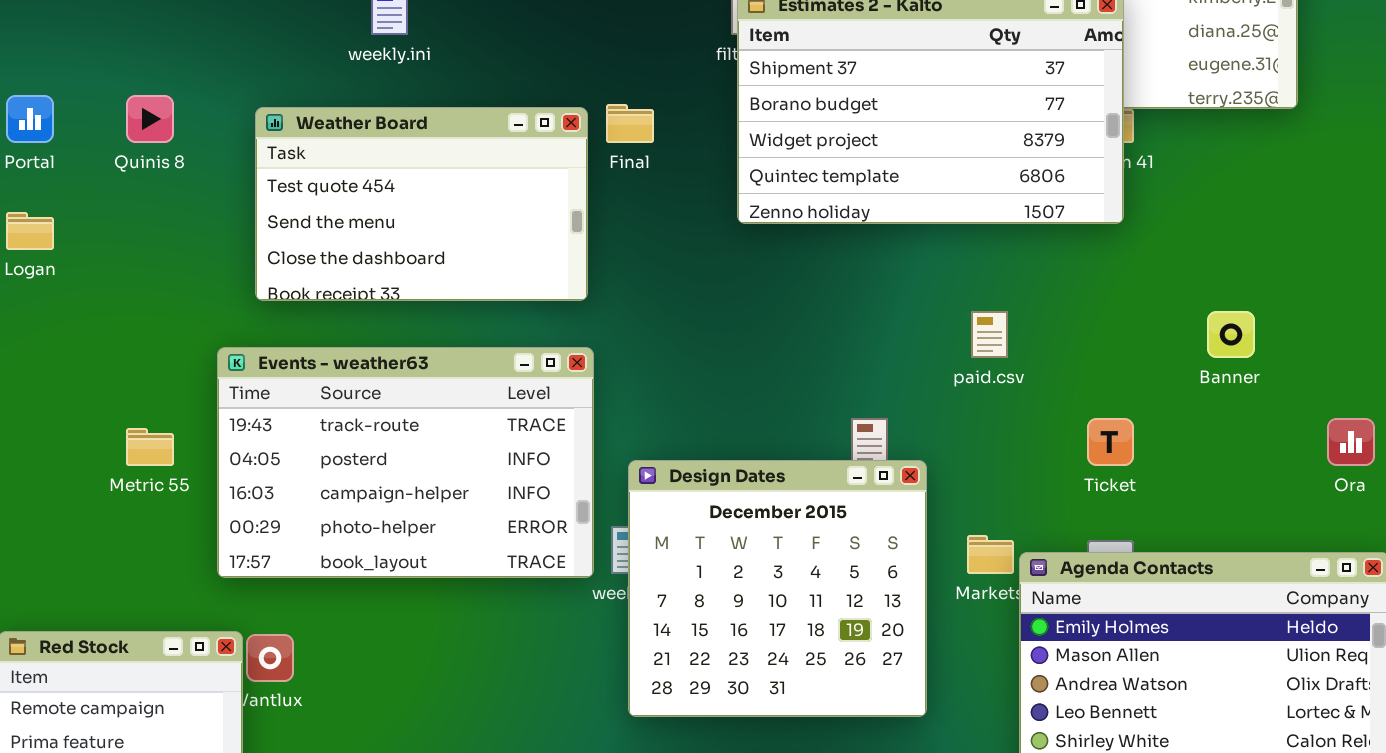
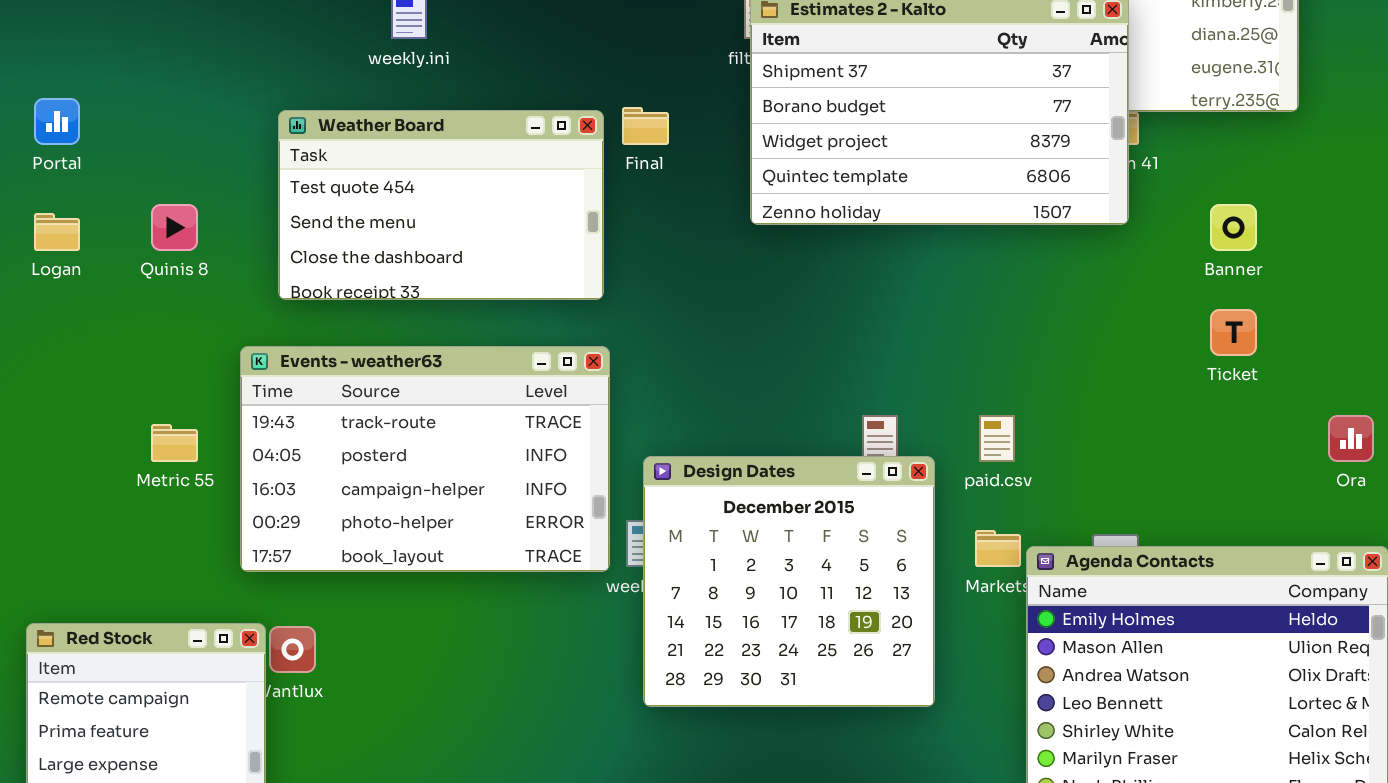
Quinis 8: [126,95,174,143] -> [151,204,198,251], moved
paid.csv: [971,311,1008,358] -> [979,415,1015,462], moved
Banner: [1207,311,1255,358] -> [1210,204,1257,251], moved
Ticket: [1087,418,1134,466] -> [1210,309,1257,356], moved

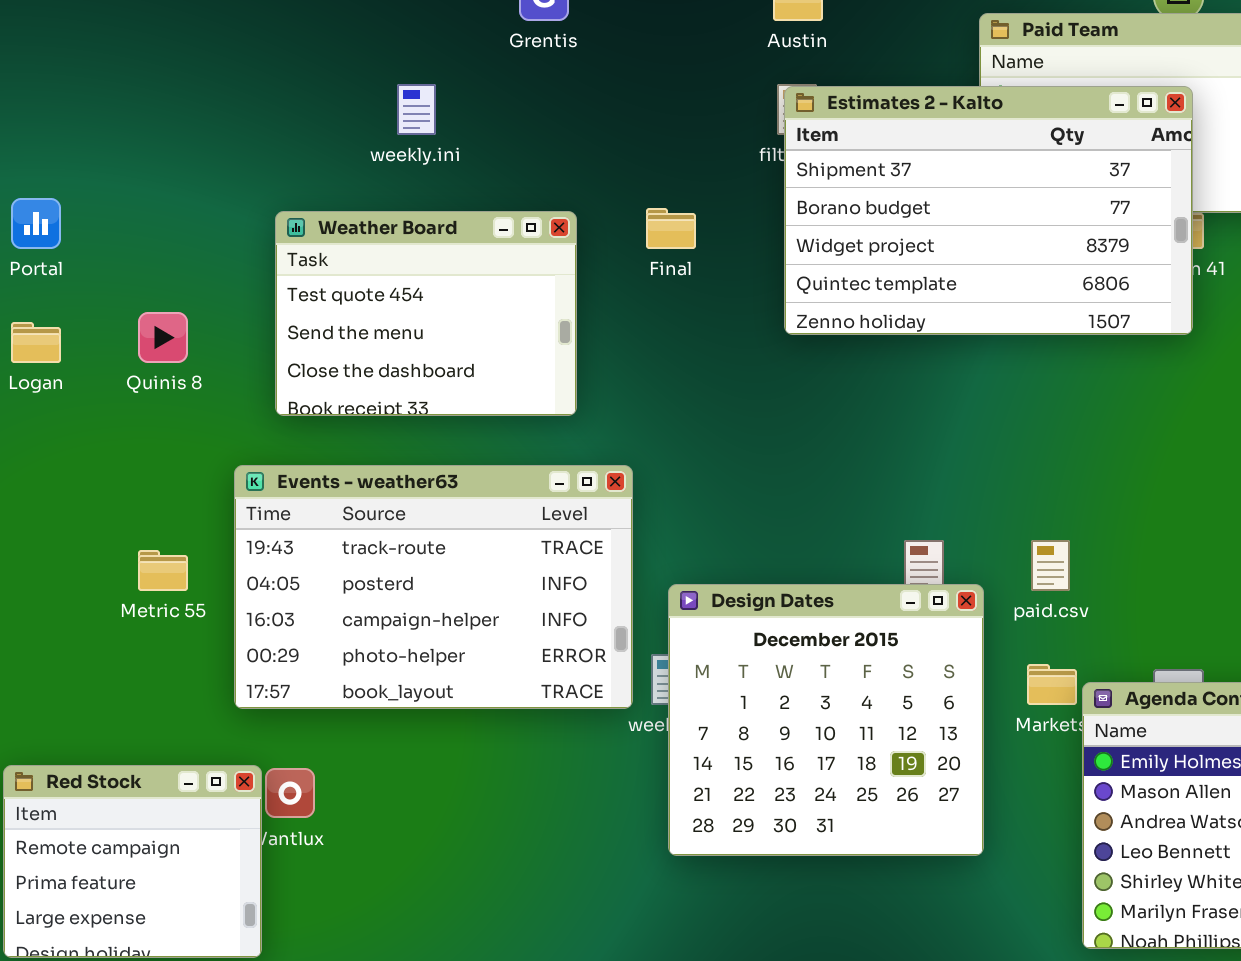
Weather Board: [278,110,604,300] -> [275,211,577,416], resized

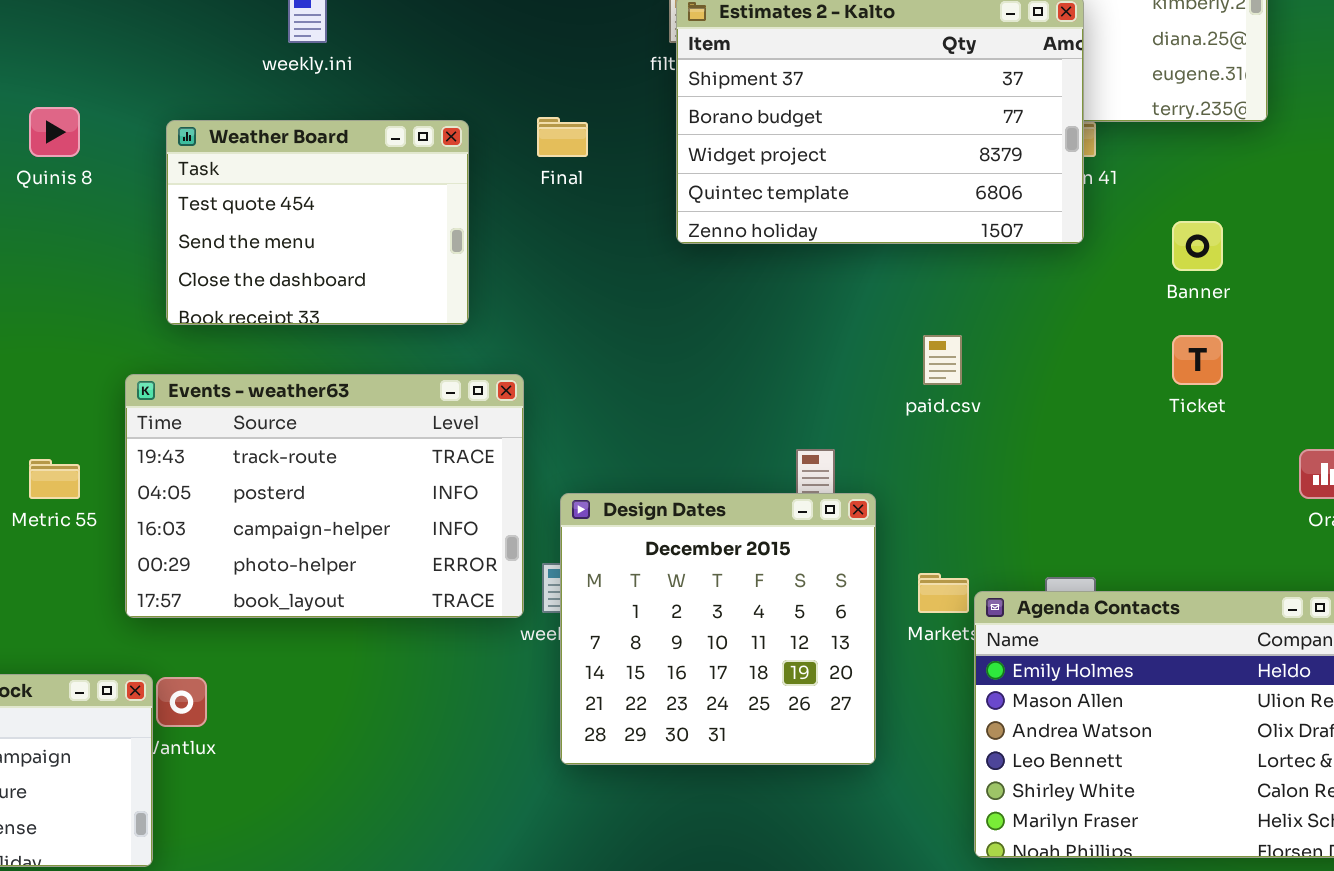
Quinis 8: [138,312,188,363] -> [29,107,80,157], moved
paid.csv: [1031,540,1070,591] -> [923,335,962,385], moved

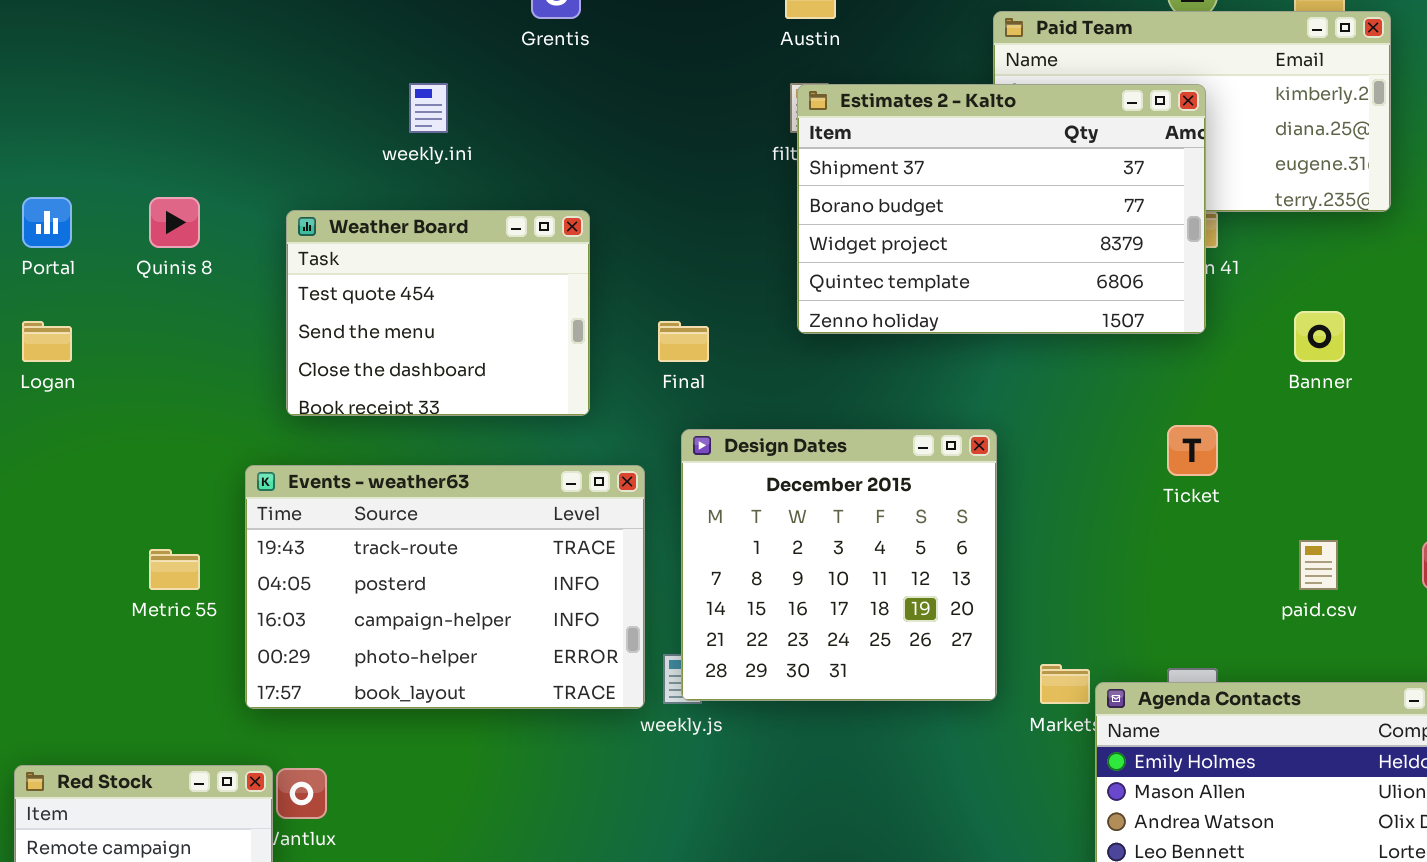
Final: [537,117,588,157] -> [658,321,709,362], moved
paid.csv: [923,335,962,385] -> [1299,540,1338,590], moved
Ticket: [1172,335,1223,385] -> [1167,425,1218,476], moved
Design Dates: [560,493,876,765] -> [681,429,997,701], moved

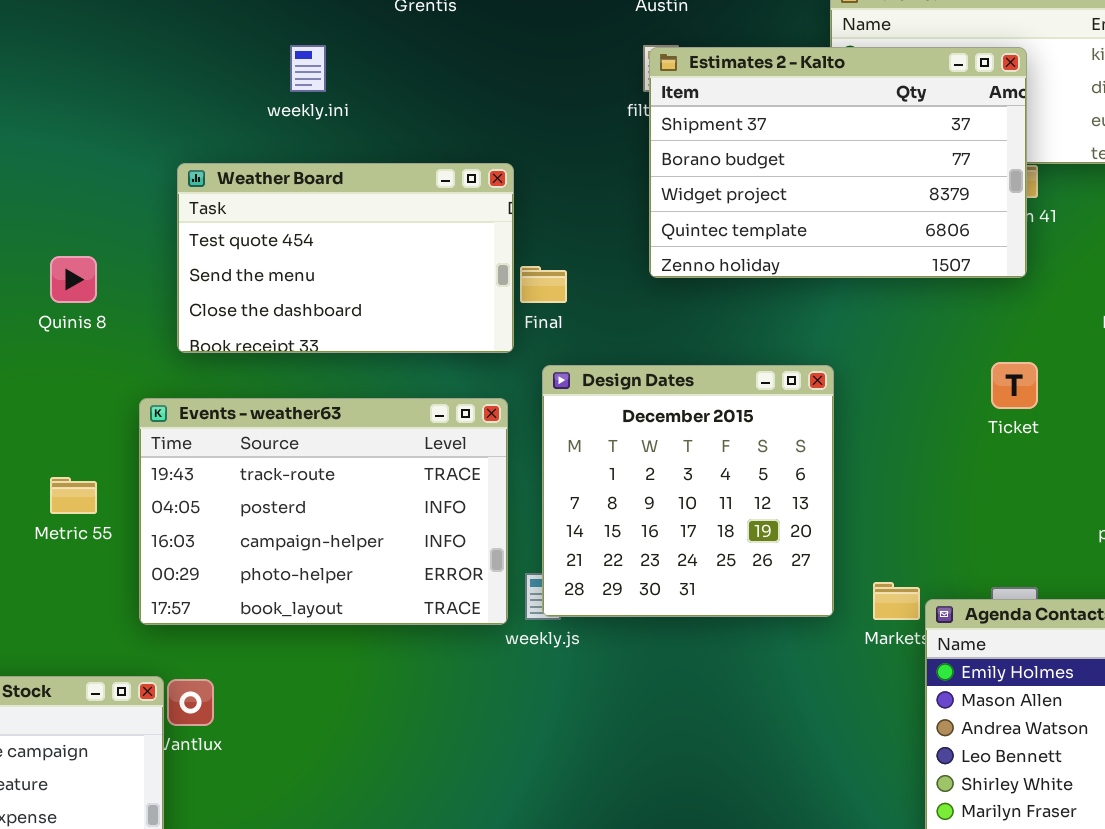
Quinis 8: [149,197,200,248] -> [50,256,97,303], moved
Weather Board: [286,210,590,416] -> [177,163,514,353], resized

